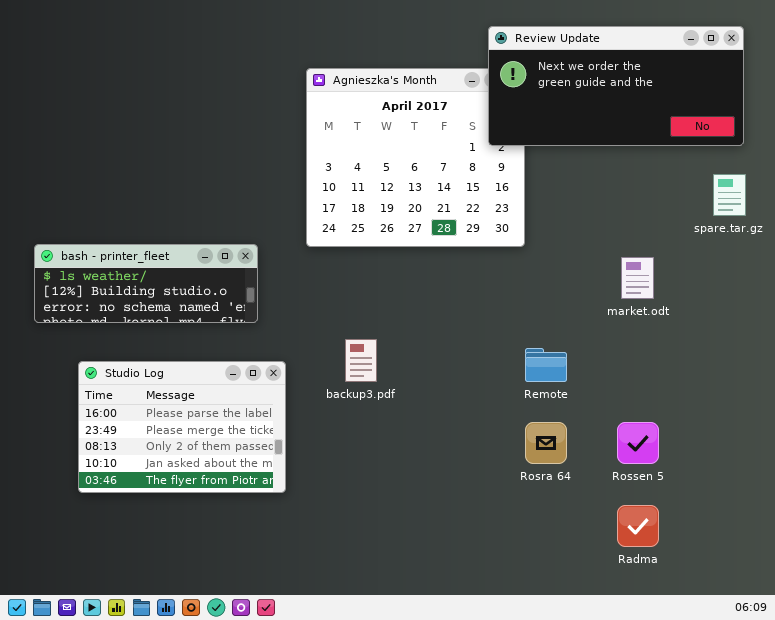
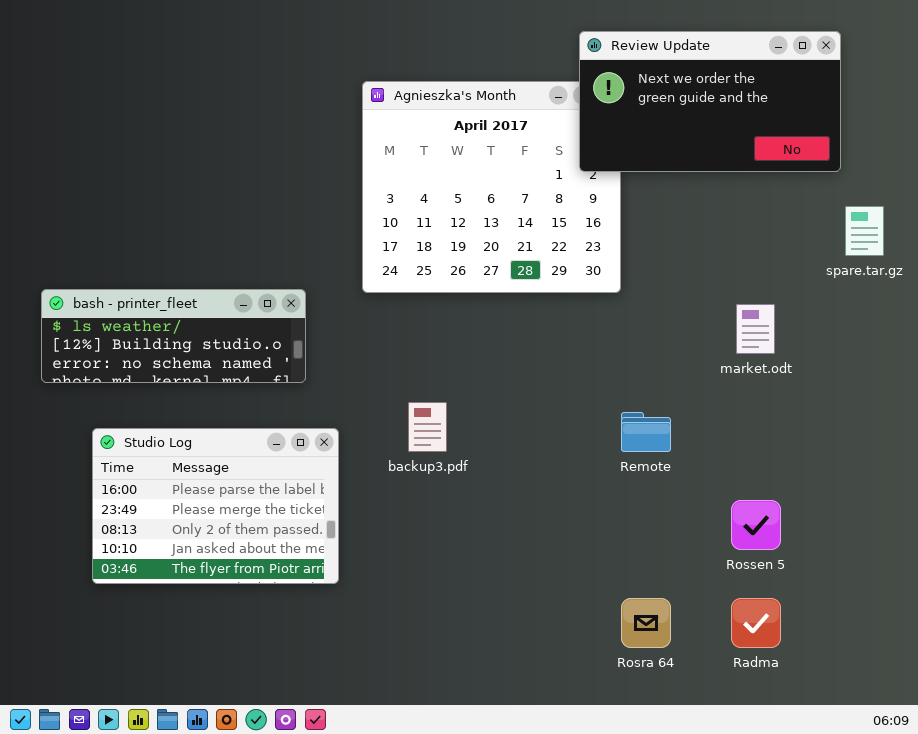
Review Update: [488,26,744,146] -> [579,31,841,172], resized
Rosra 64: [525,422,567,464] -> [621,598,671,648], moved

